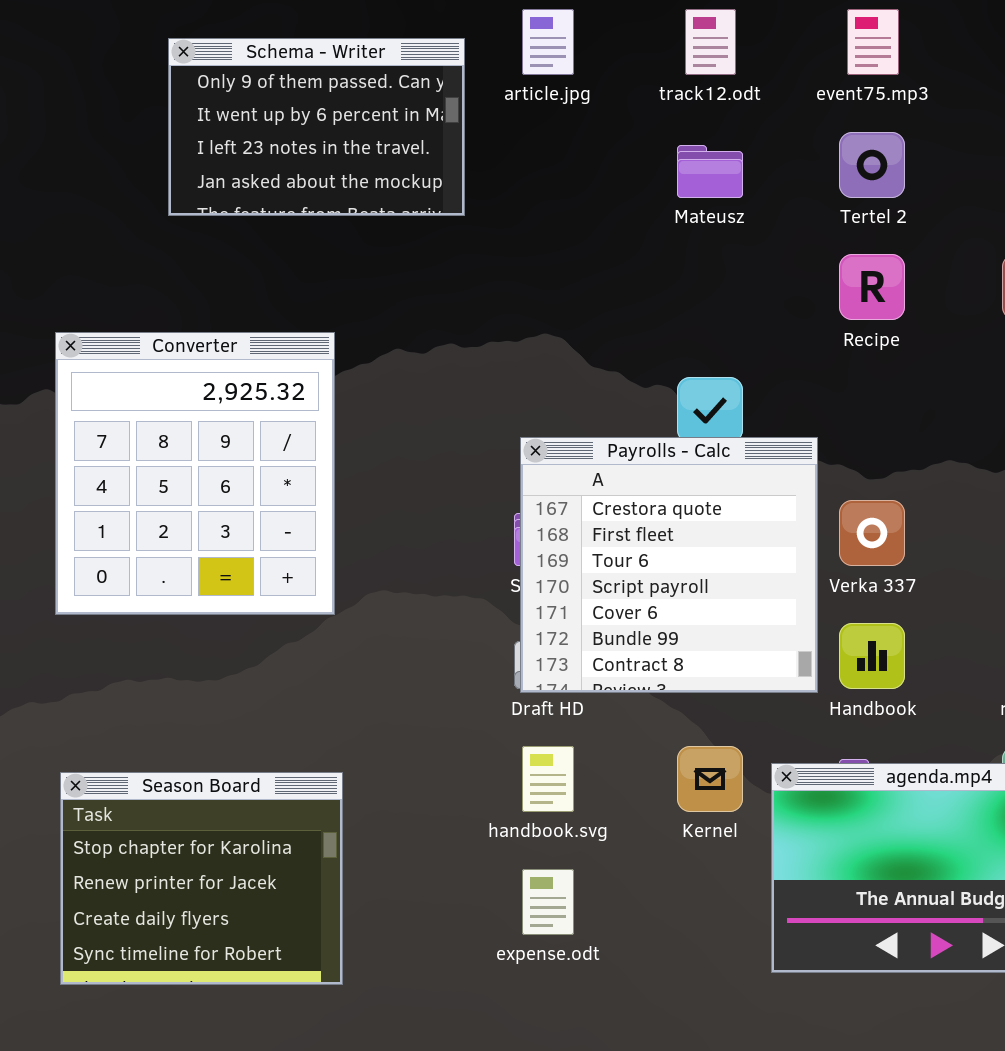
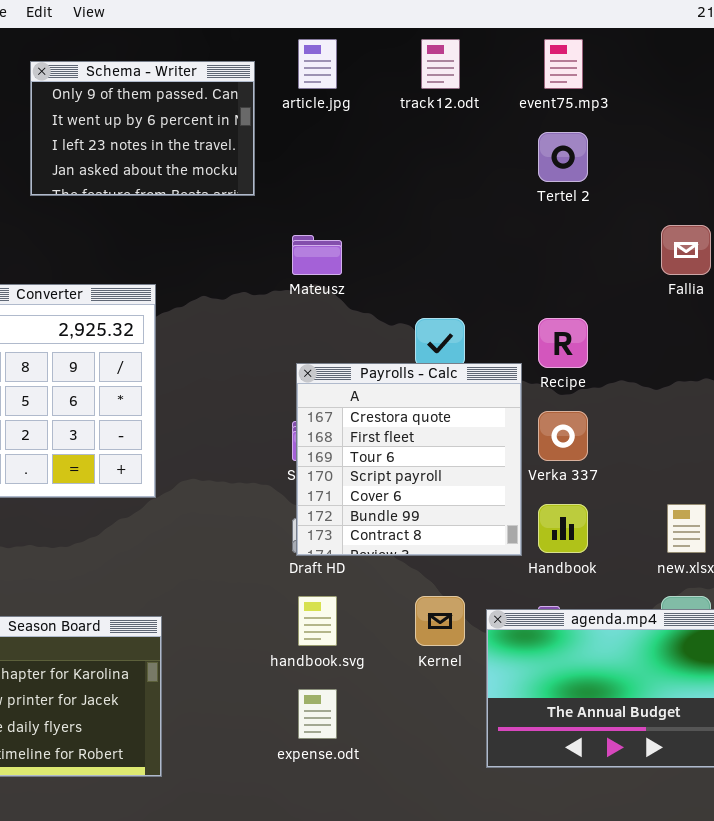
Mateusz: [677,145,743,198] -> [292,235,342,275], moved
Recipe: [839,254,905,320] -> [538,318,588,368], moved

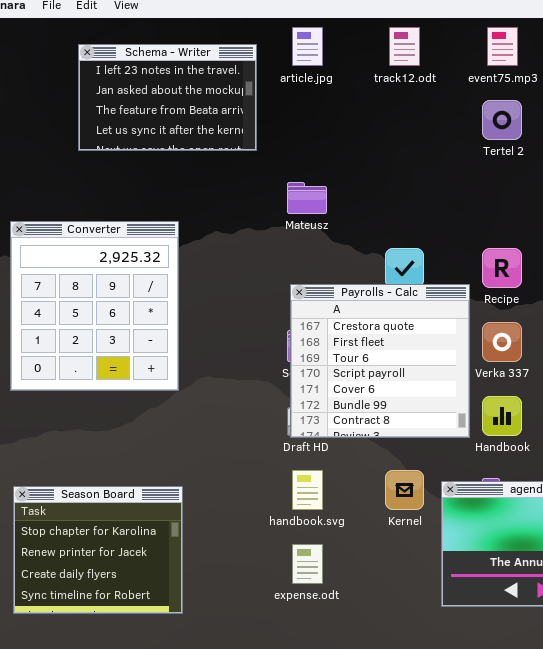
Schema - Writer: [30,61,255,196] -> [78,44,257,151], scrolled down 2 rows

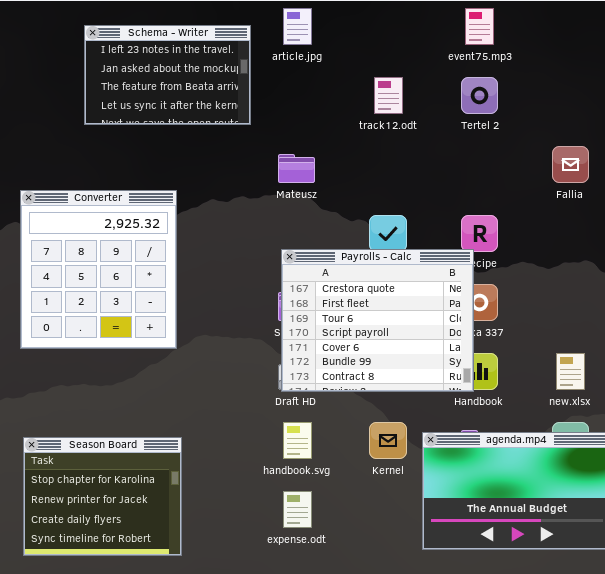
track12.odt: [389,27,420,66] -> [374,77,403,114], moved
Payrolls - Calc: [290,284,470,438] -> [281,249,474,392], resized

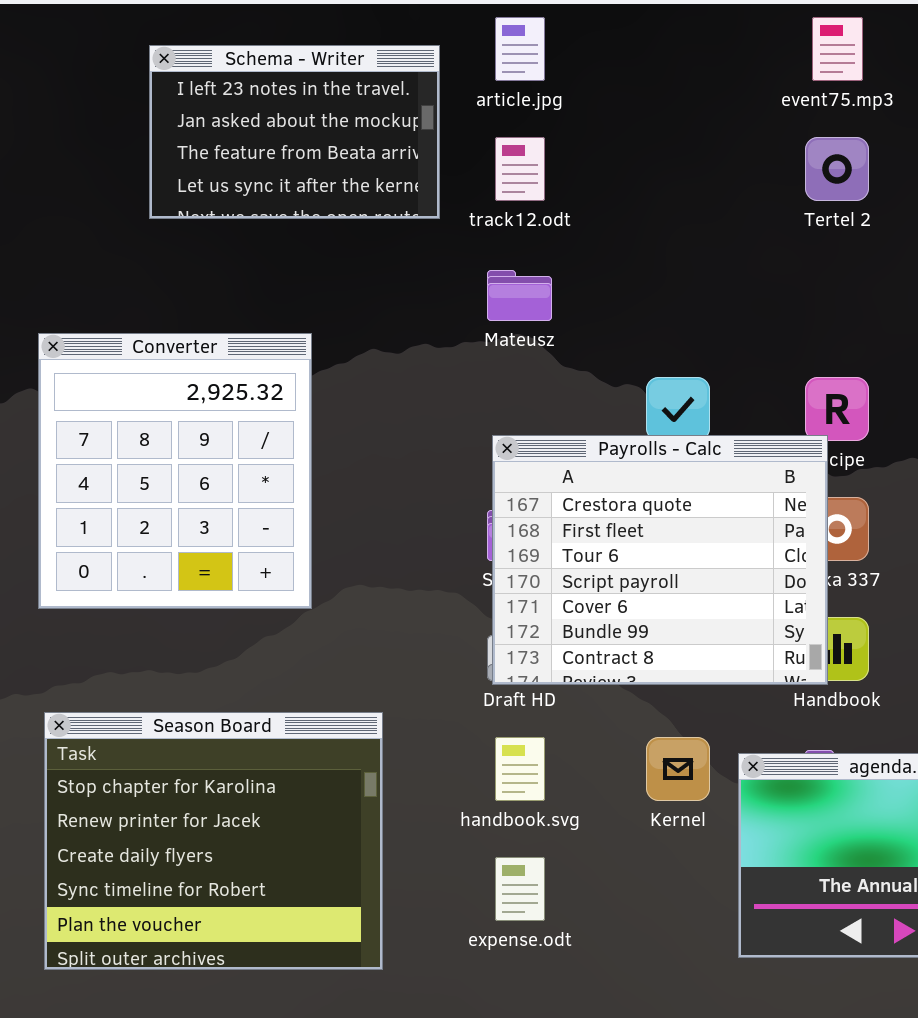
track12.odt: [374,77,403,114] -> [495,137,545,201], moved
Season Board: [23,437,182,556] -> [44,712,383,970], resized

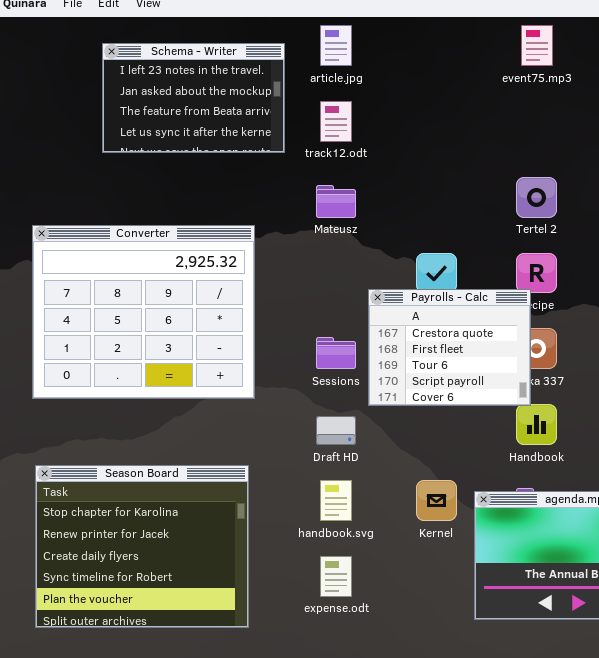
Tertel 2: [805,137,869,201] -> [516,177,557,218], moved
Converter: [38,333,312,609] -> [32,225,255,399], resized
Payrolls - Calc: [492,435,828,685] -> [368,289,531,406], resized

